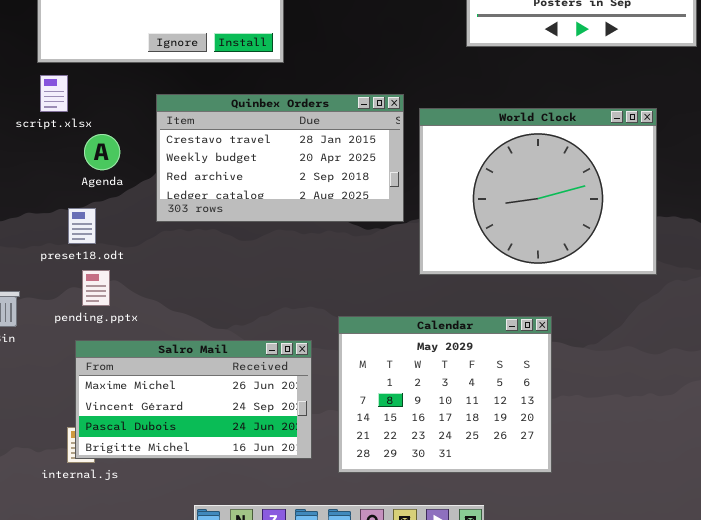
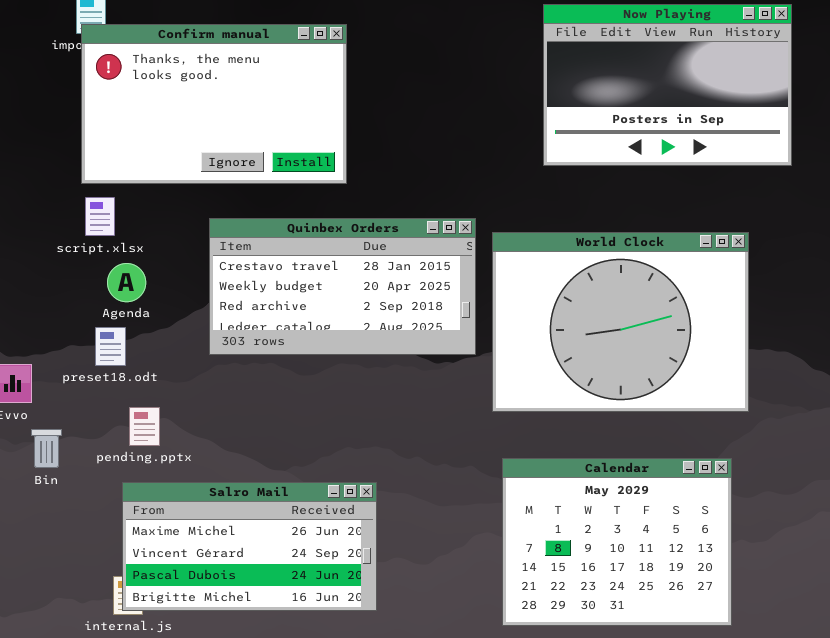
Agenda: [84,134,120,170] -> [107,263,146,302], moved
preset18.odt: [68,208,96,244] -> [95,327,126,366], moved
Calendar: [338,316,552,473] -> [502,458,732,626], moved

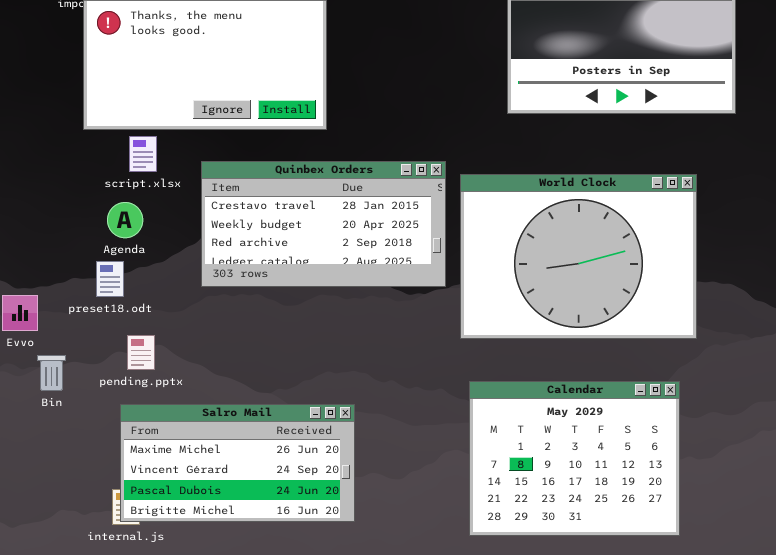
script.xlsx: [85,197,115,236] -> [129,136,157,172], moved

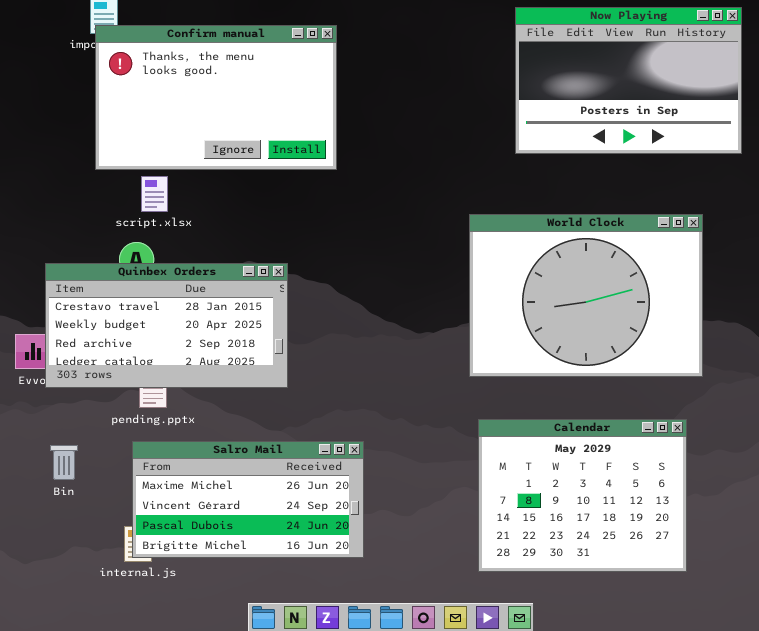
Quinbex Orders: [201,161,446,287] -> [45,263,288,388], moved
Bin: [37,355,66,391] -> [50,445,78,480], moved

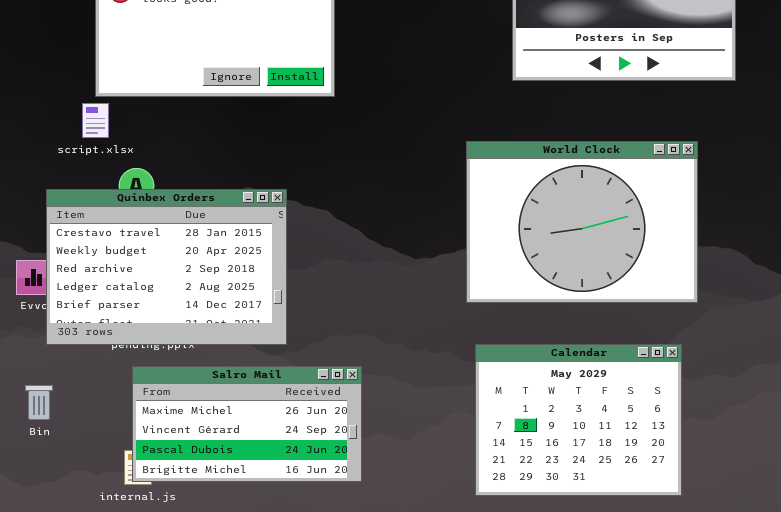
script.xlsx: [141,176,168,212] -> [82,103,109,138], moved
Quinbex Orders: [45,263,288,388] -> [46,189,287,345], resized
Bin: [50,445,78,480] -> [25,385,53,420], moved

